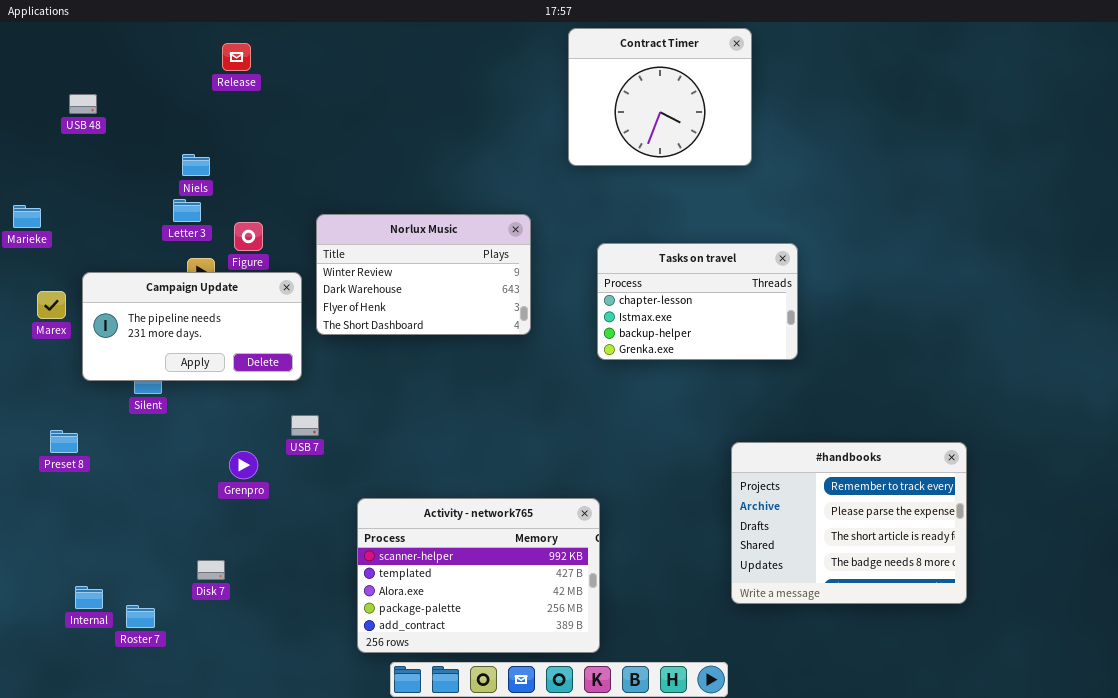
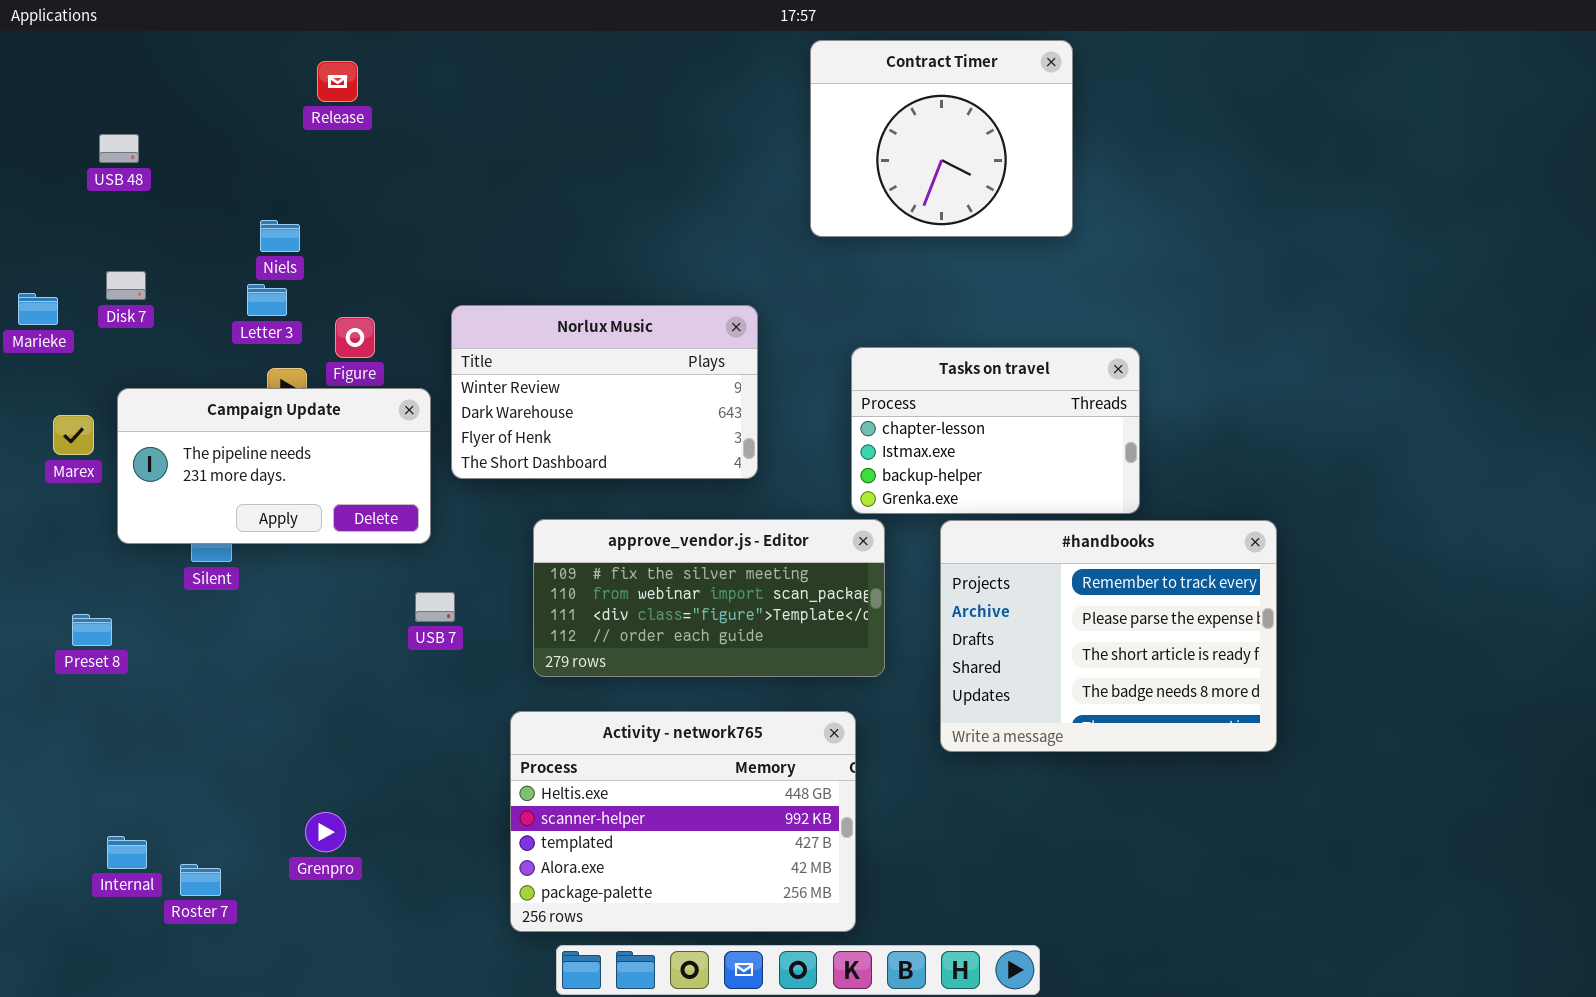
approve_vendor.js - Editor: none -> [533,519,885,677], opened
#handbooks: [731,442,967,604] -> [940,520,1277,752], moved
Grenpro: [229,451,258,479] -> [305,812,346,852], moved
Activity - network765: [357,498,600,653] -> [510,711,856,932], scrolled up 1 row
Disk 7: [197,560,225,580] -> [106,271,146,300], moved

